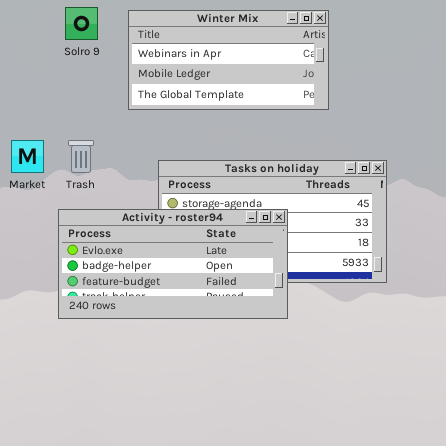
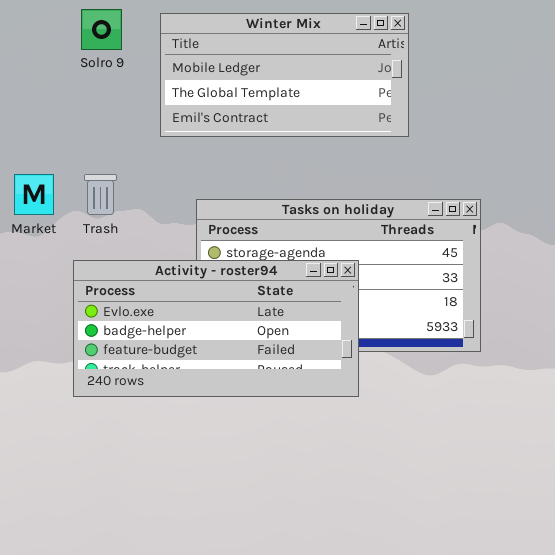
Winter Mix: [128,10,329,110] -> [160,13,409,137], scrolled down 1 row

